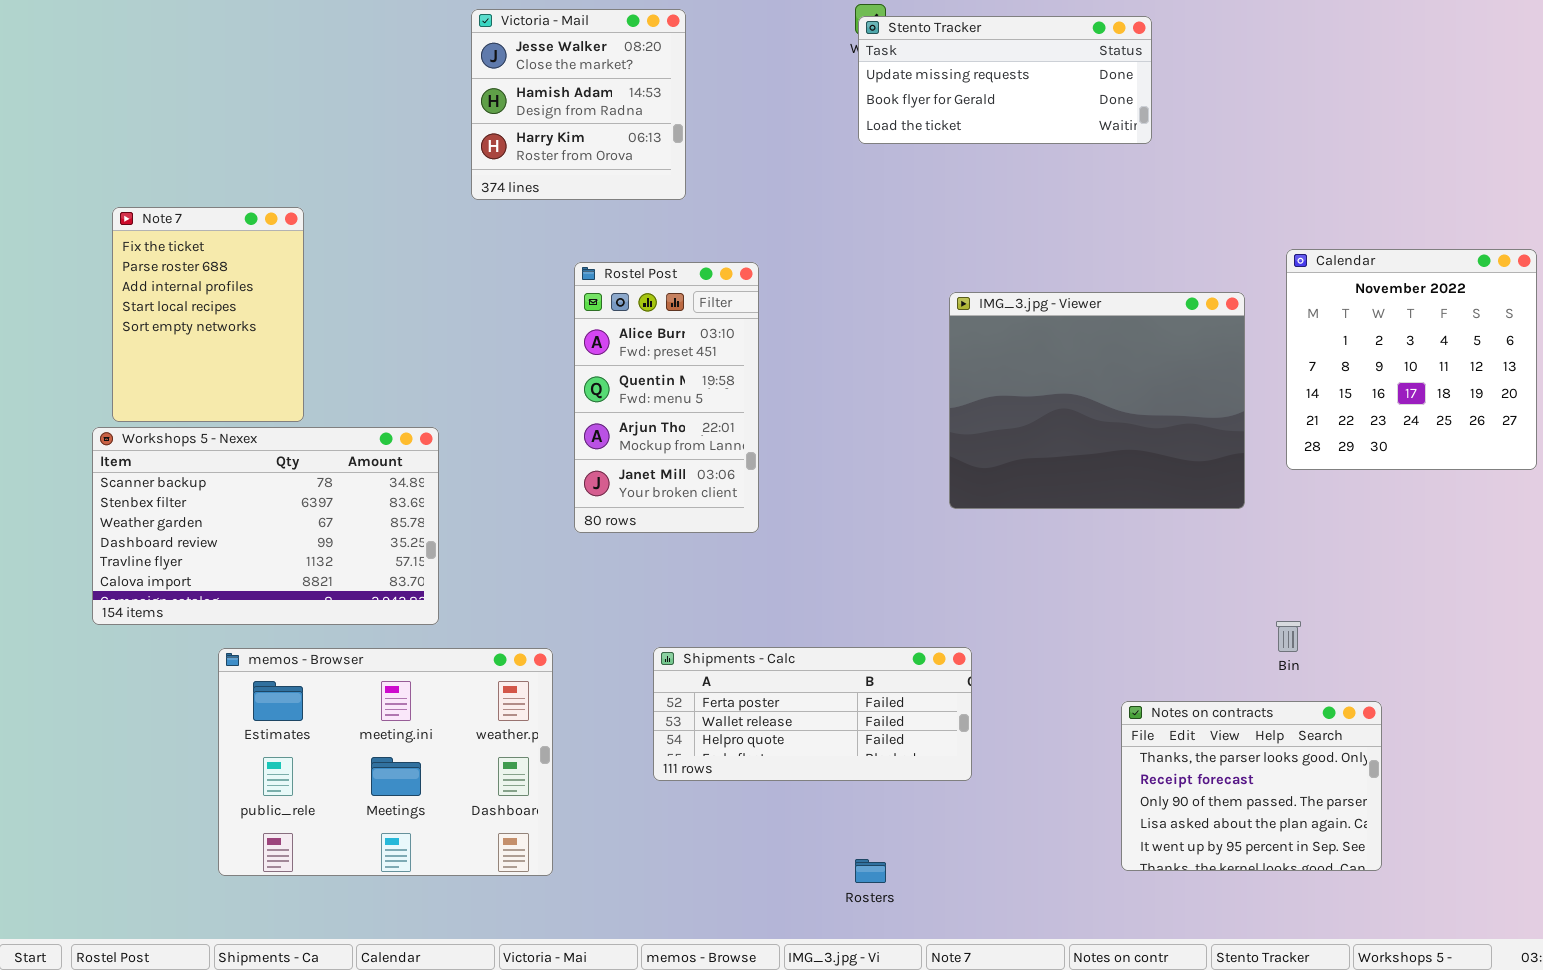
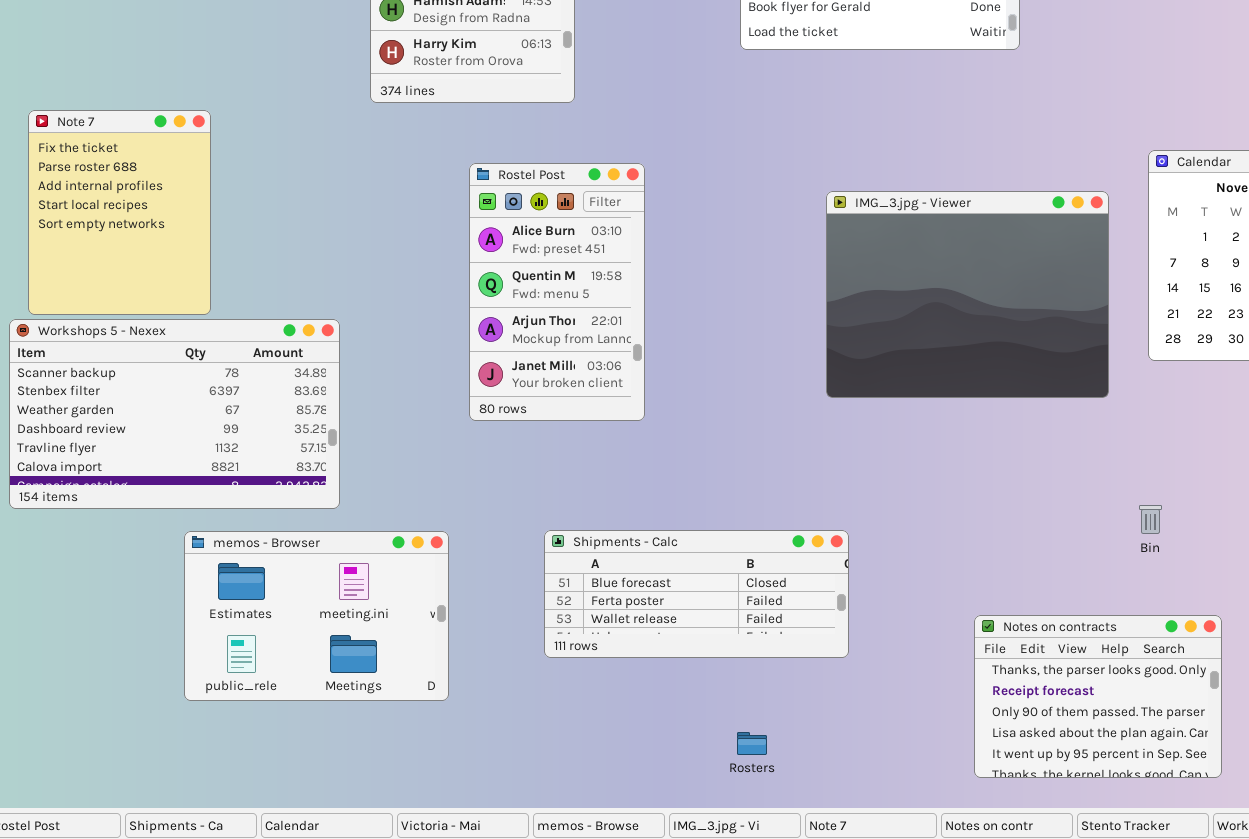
Shipments - Calc: [653,647,972,781] -> [544,530,849,658], scrolled up 1 row
memos - Browser: [218,648,553,876] -> [184,531,449,701], resized
Notes on contracts: [1121,701,1382,871] -> [974,615,1222,778], moved

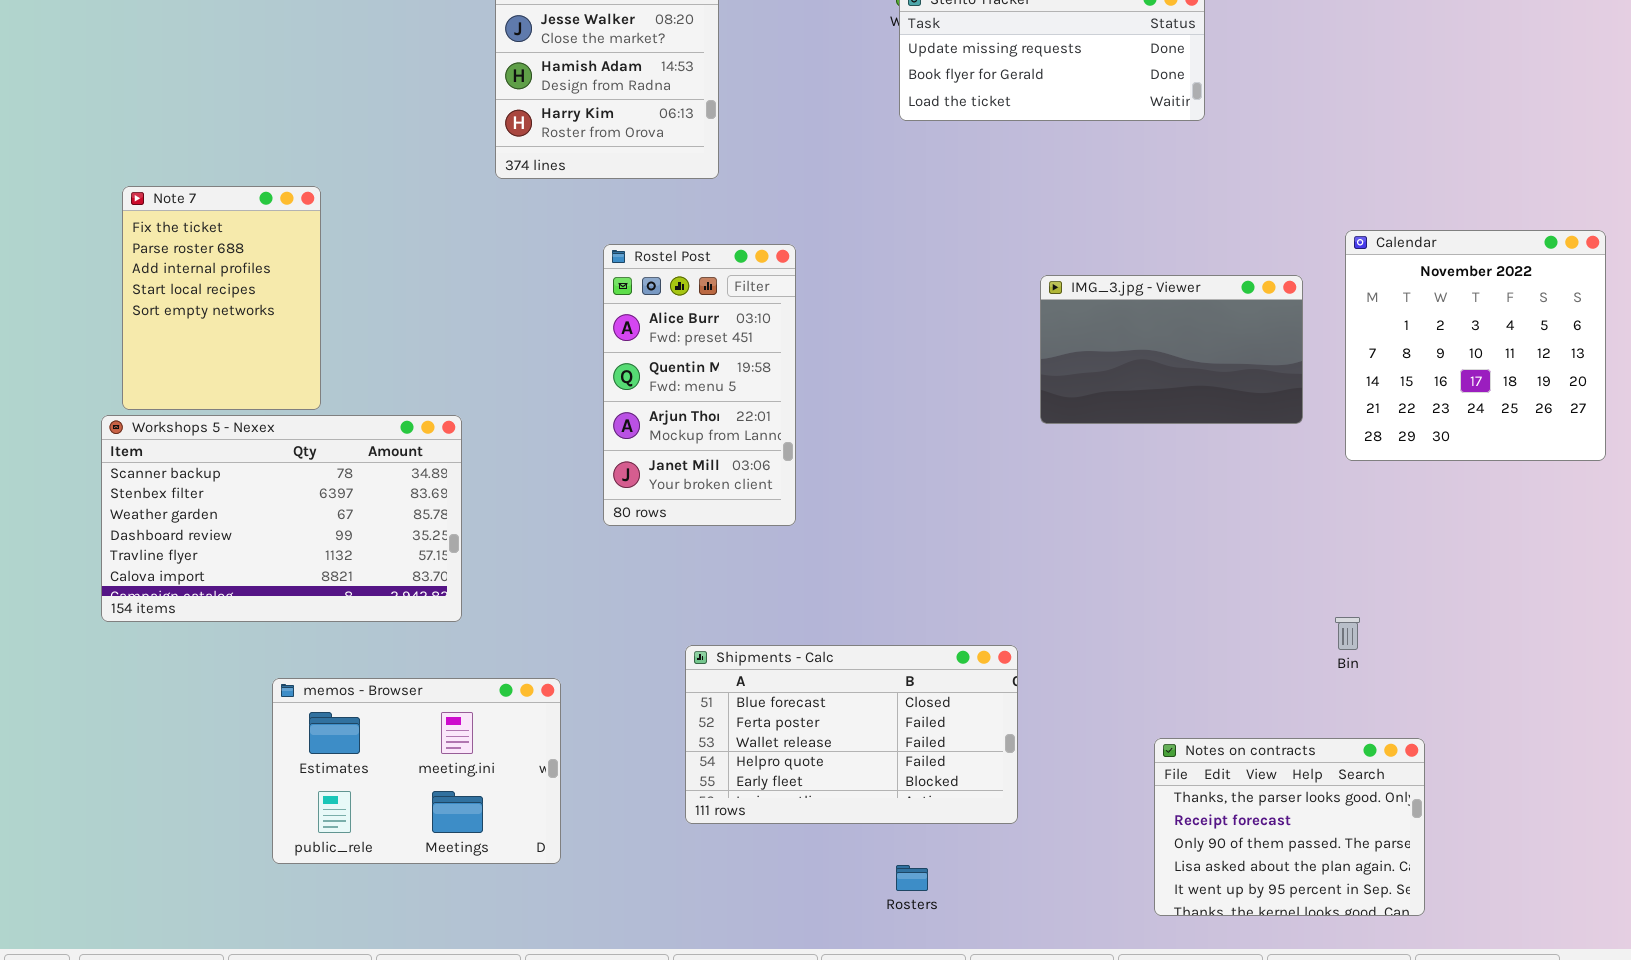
IMG_3.jpg - Viewer: [826,191,1109,398] -> [1040,275,1303,424], resized
Shipments - Calc: [544,530,849,658] -> [685,645,1018,824], resized
memos - Browser: [184,531,449,701] -> [272,678,561,864], moved

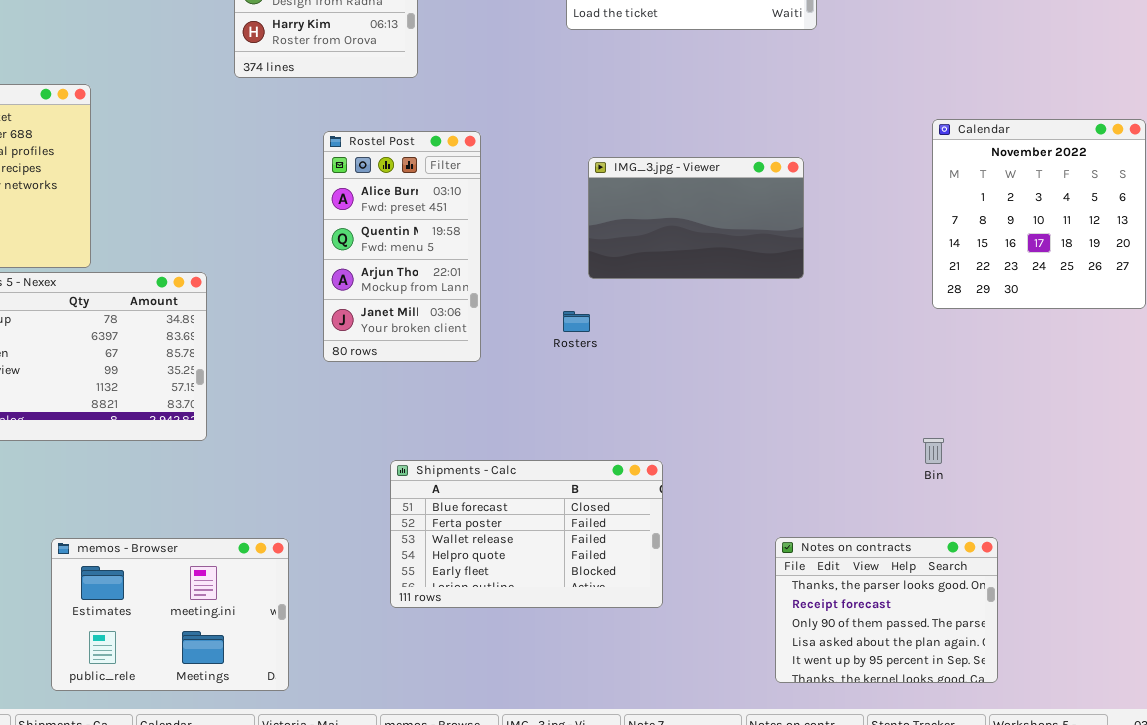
IMG_3.jpg - Viewer: [1040,275,1303,424] -> [588,157,804,279], moved
memos - Browser: [272,678,561,864] -> [51,538,289,691], moved
Rosters: [896,865,928,891] -> [563,311,590,332], moved

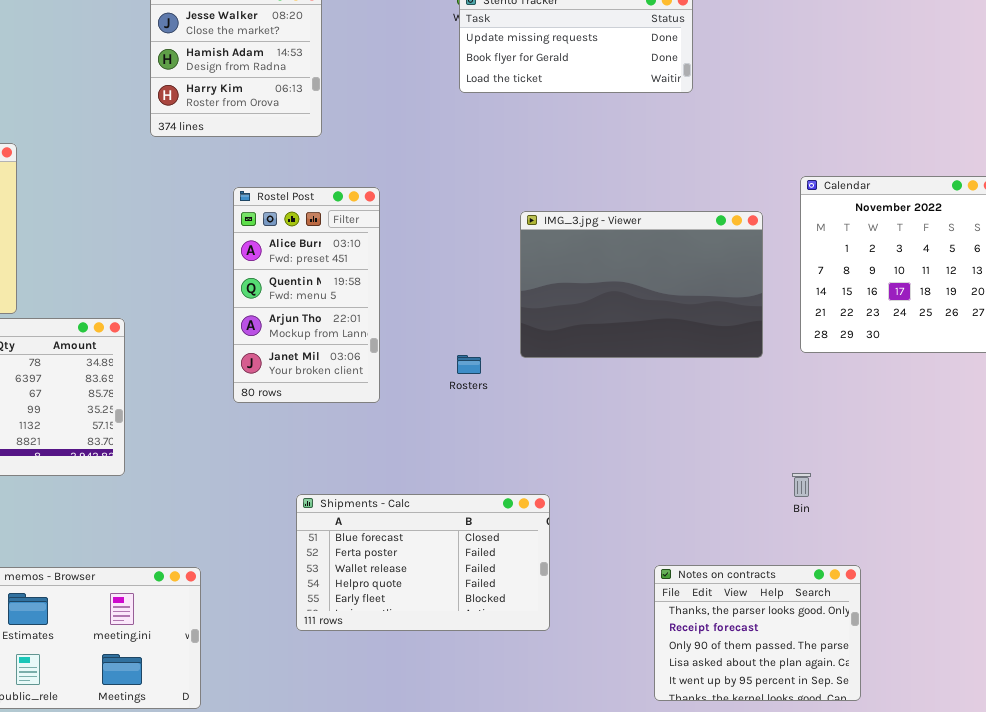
IMG_3.jpg - Viewer: [588,157,804,279] -> [520,211,763,358], moved, resized

